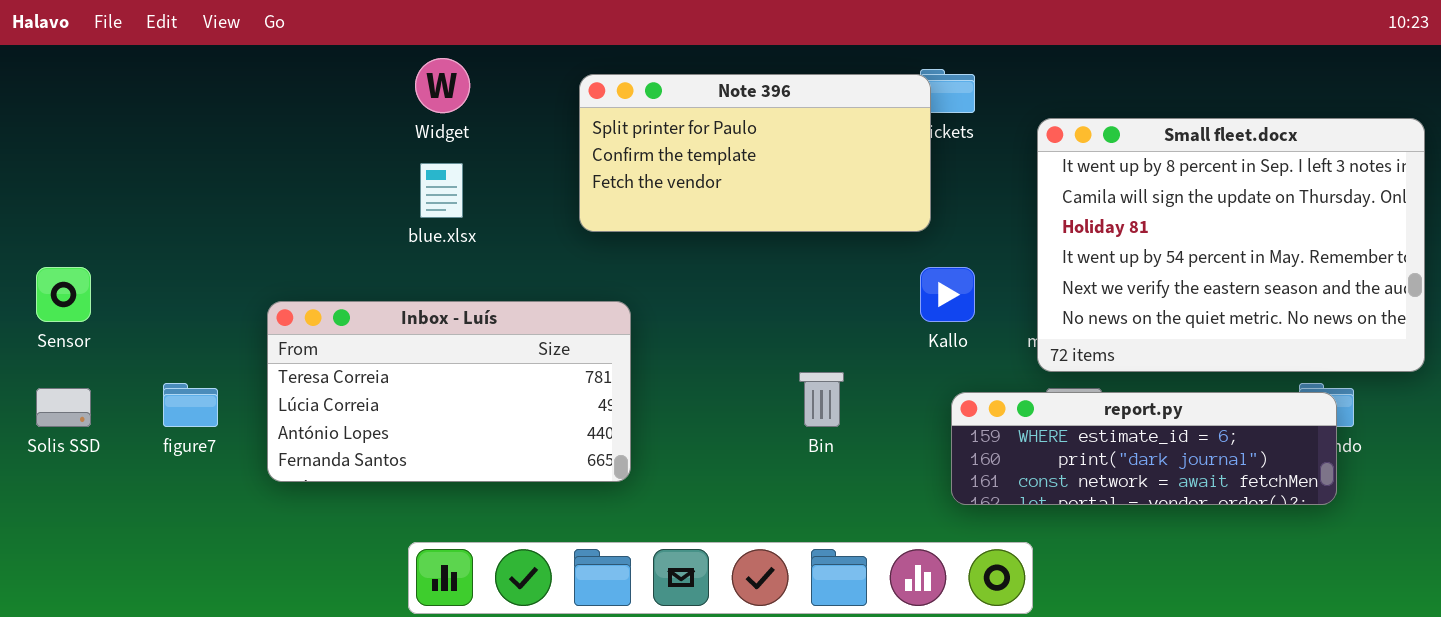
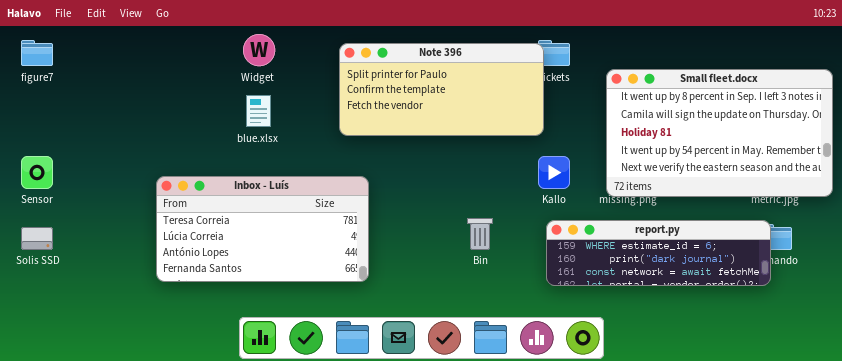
Small fleet.docx: [1037,118,1425,372] -> [606,69,833,197], resized
figure7: [163,383,218,427] -> [21,40,53,66], moved
report.py: [951,392,1337,505] -> [546,220,771,286], moved

